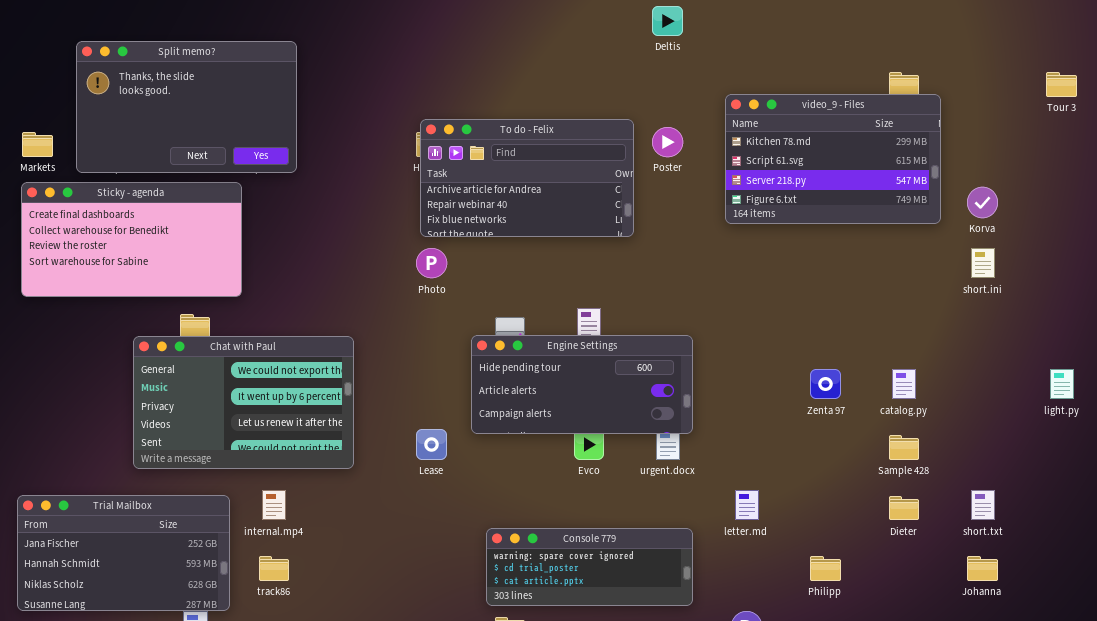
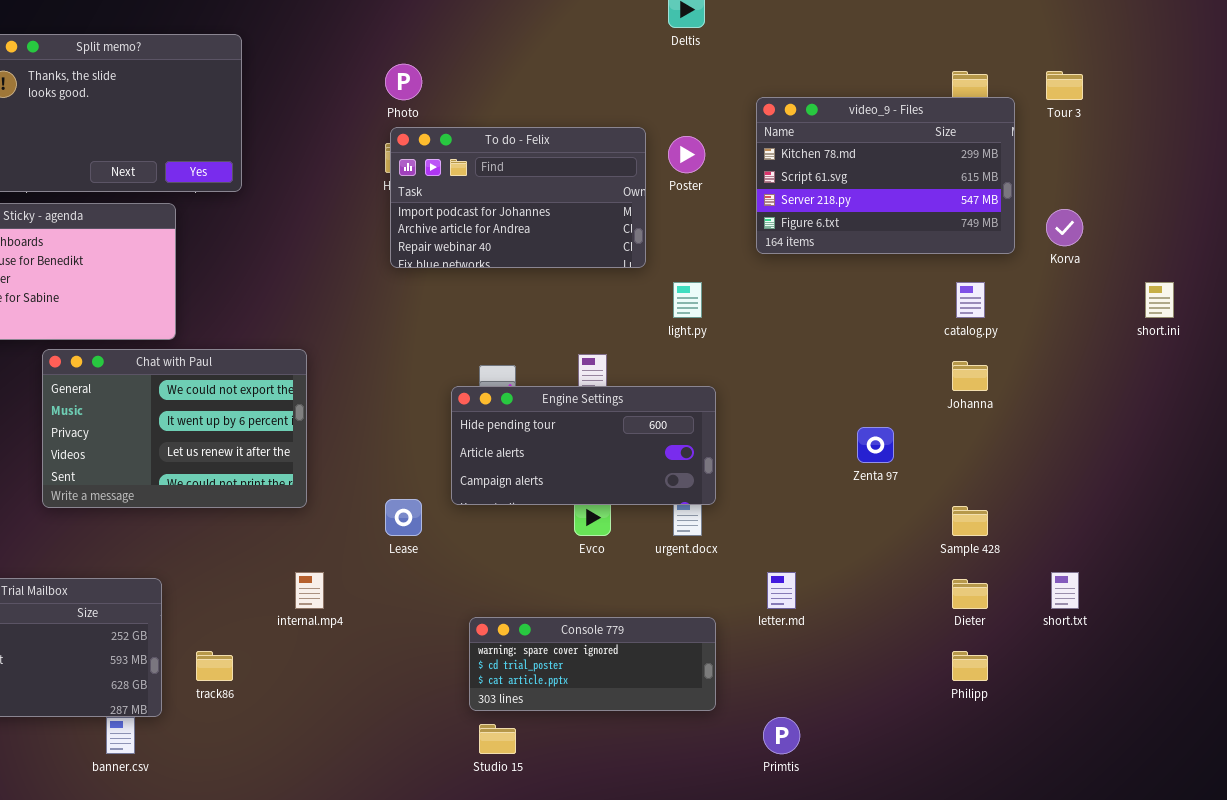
Tour 3: [1046,72,1077,97] -> [1046,71,1083,100], moved
To do - Felix: [420,119,634,237] -> [390,127,646,268], scrolled up 1 row
Photo: [416,248,447,278] -> [385,64,422,100], moved
short.ini: [971,248,995,278] -> [1145,282,1174,318], moved
Chat with Paul: [133,336,354,469] -> [42,349,307,508], moved
catalog.py: [892,369,916,399] -> [956,282,985,318], moved
light.py: [1050,369,1074,399] -> [673,282,702,318], moved
internal.mp4: [262,490,286,520] -> [295,572,324,609], moved
Philipp: [810,556,841,581] -> [952,651,988,681], moved
Johanna: [967,556,998,581] -> [952,361,988,391], moved

